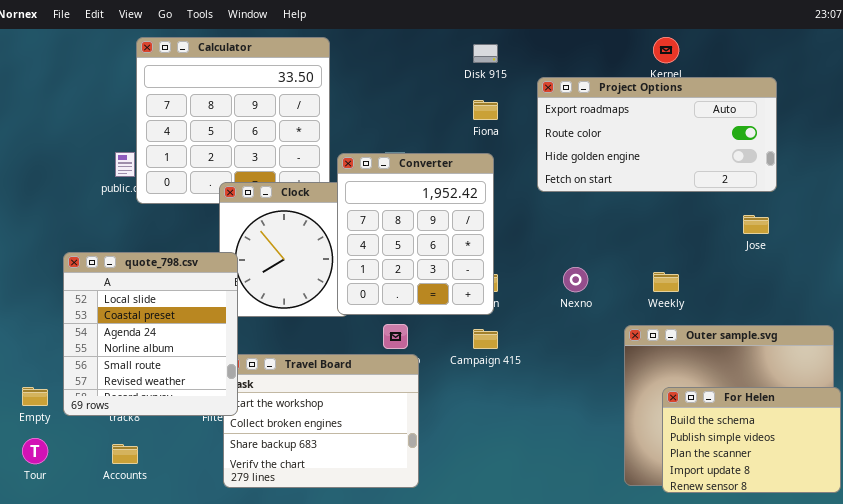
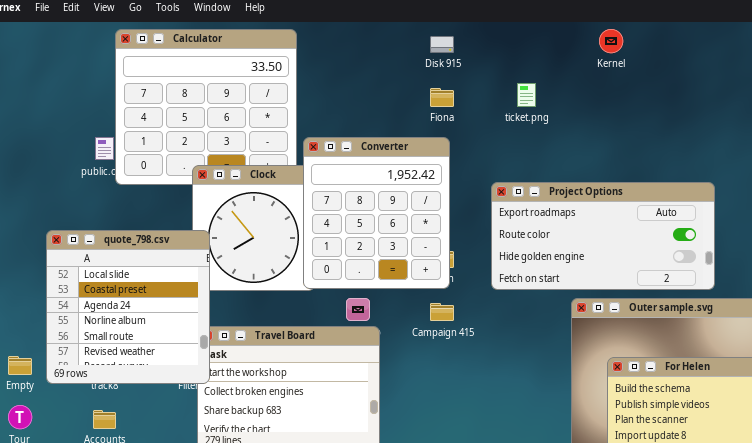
Project Options: [537,77,777,192] -> [491,182,715,290], moved

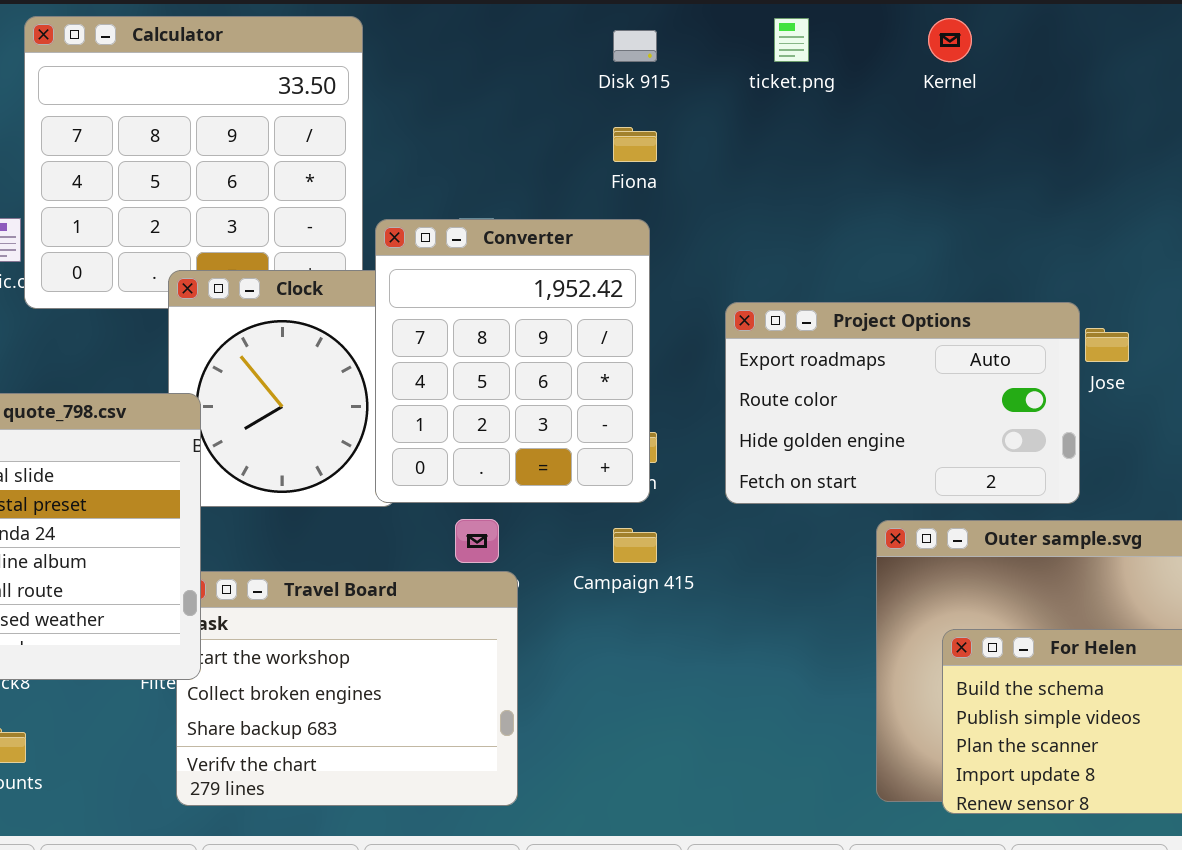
ticket.png: [517,83,536,107] -> [774,18,809,62], moved
Project Options: [491,182,715,290] -> [725,302,1080,504], resized

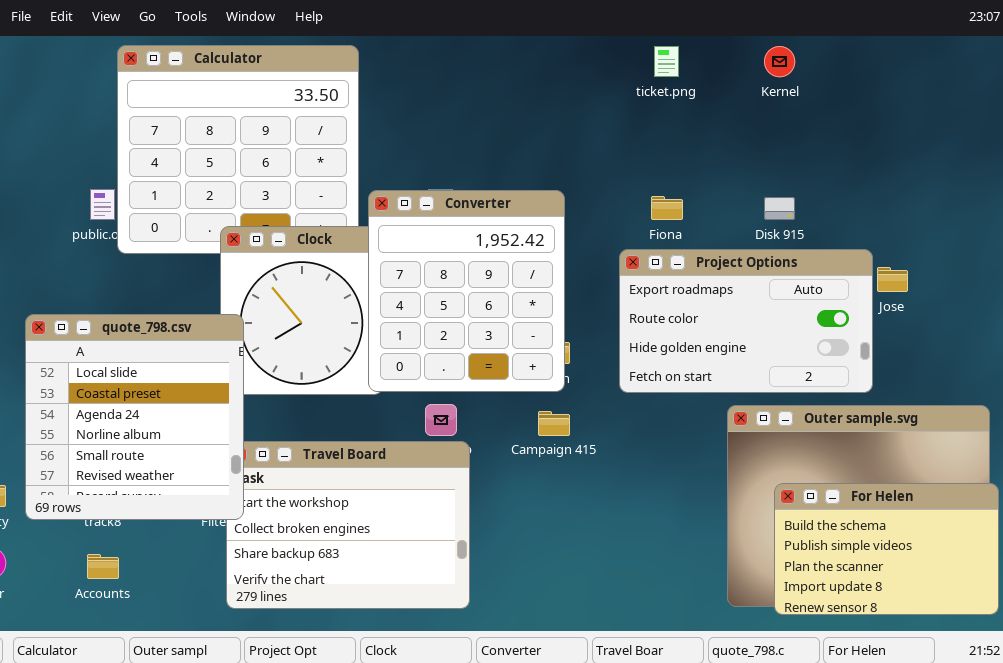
Disk 915: [613,30,657,62] -> [764,197,795,220], moved
Fiona: [613,127,657,162] -> [651,196,683,220], moved

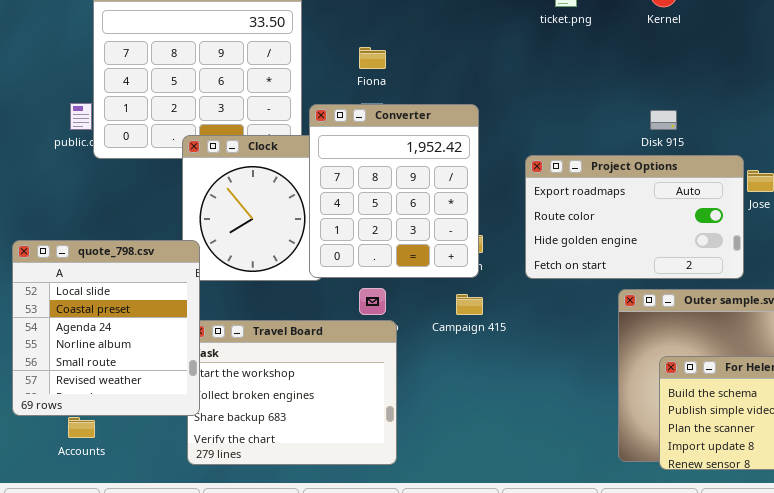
Fiona: [651,196,683,220] -> [359,47,386,69], moved
quote_798.csv: [25,314,244,520] -> [12,240,200,416], moved

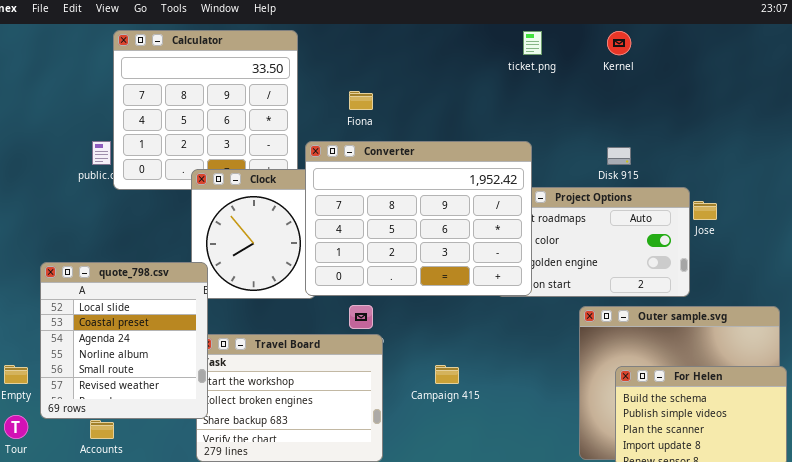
Converter: [309,104,479,278] -> [305,141,532,296], resized
Campaign 415: [456,294,483,315] -> [435,365,459,384], moved

